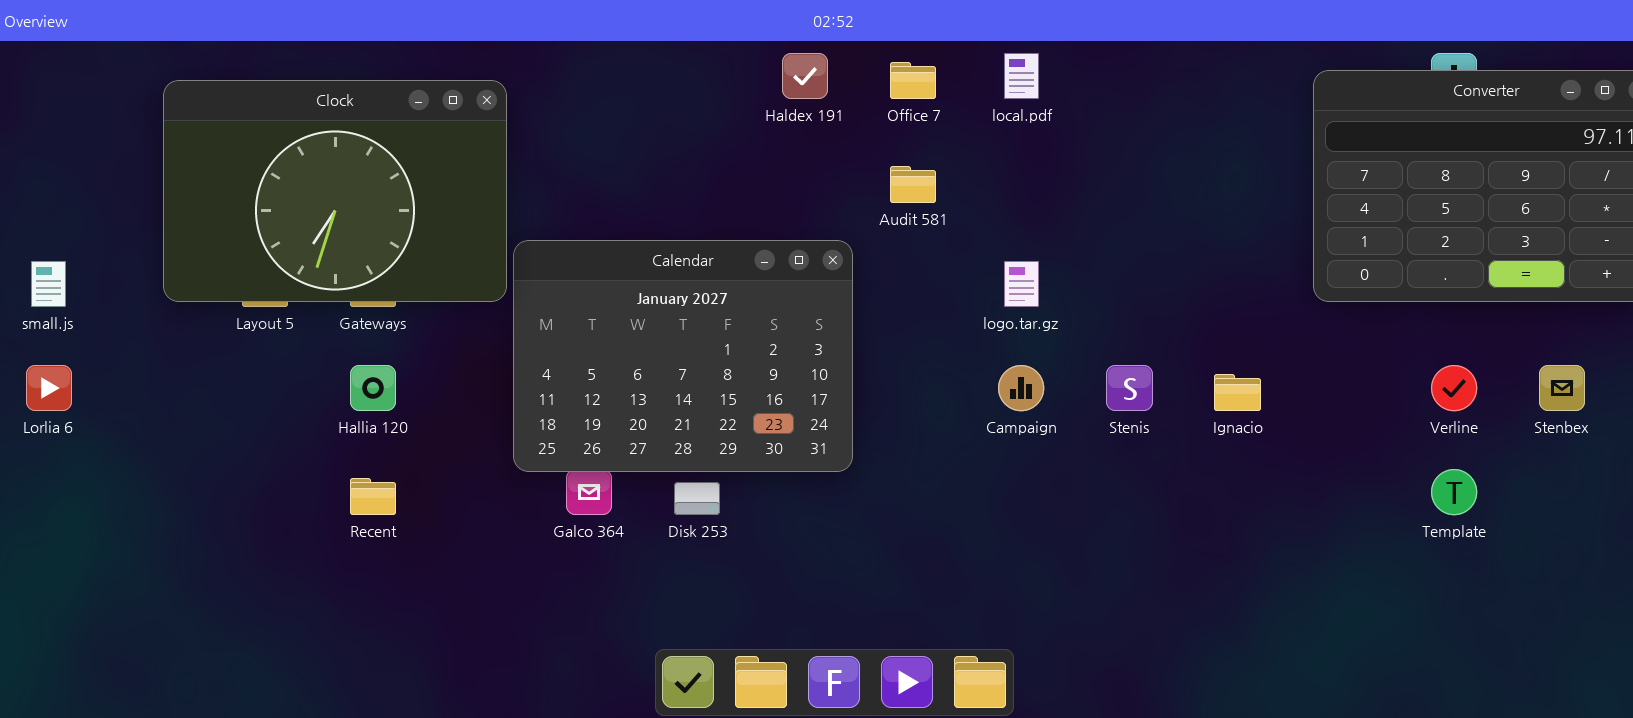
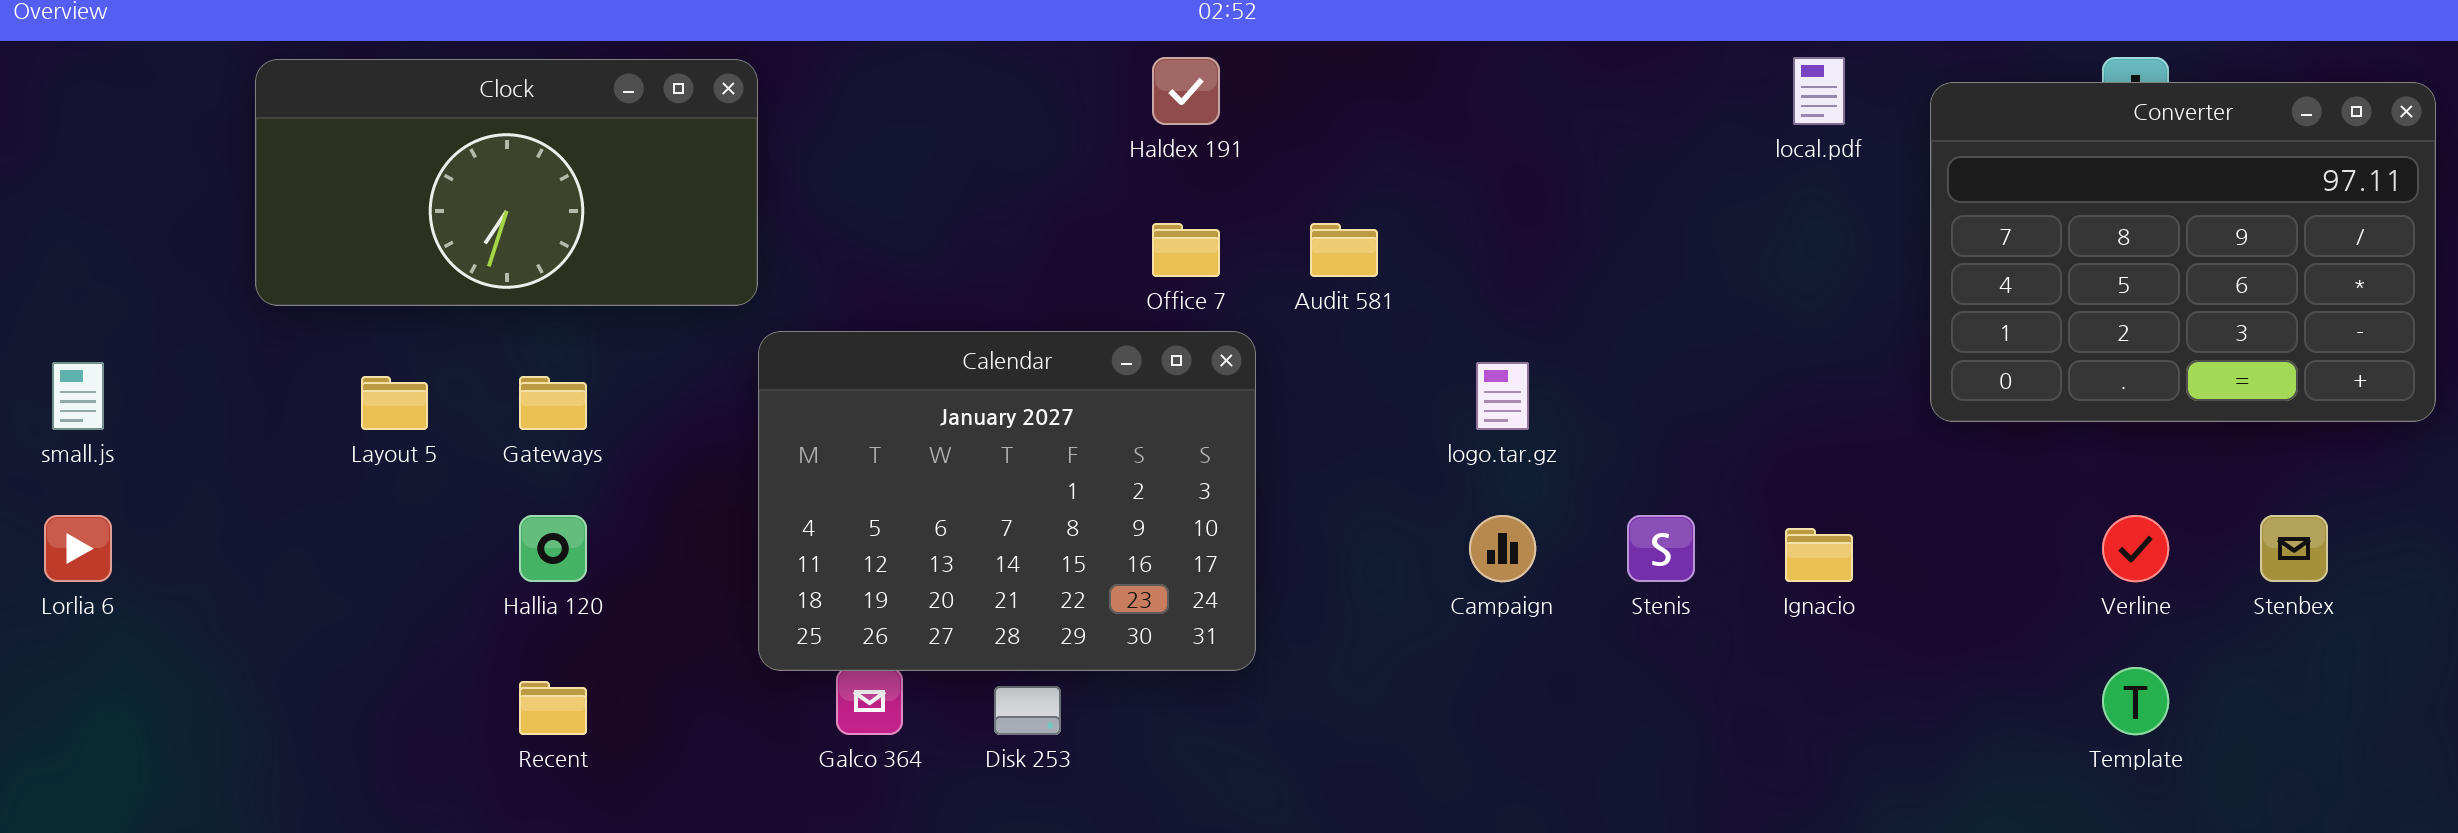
local.pdf: [1004,53,1039,99] -> [1793,57,1845,125], moved
Office 7: [890,62,936,99] -> [1152,223,1220,277], moved
Clock: [163,80,507,302] -> [255,59,758,306], moved, resized

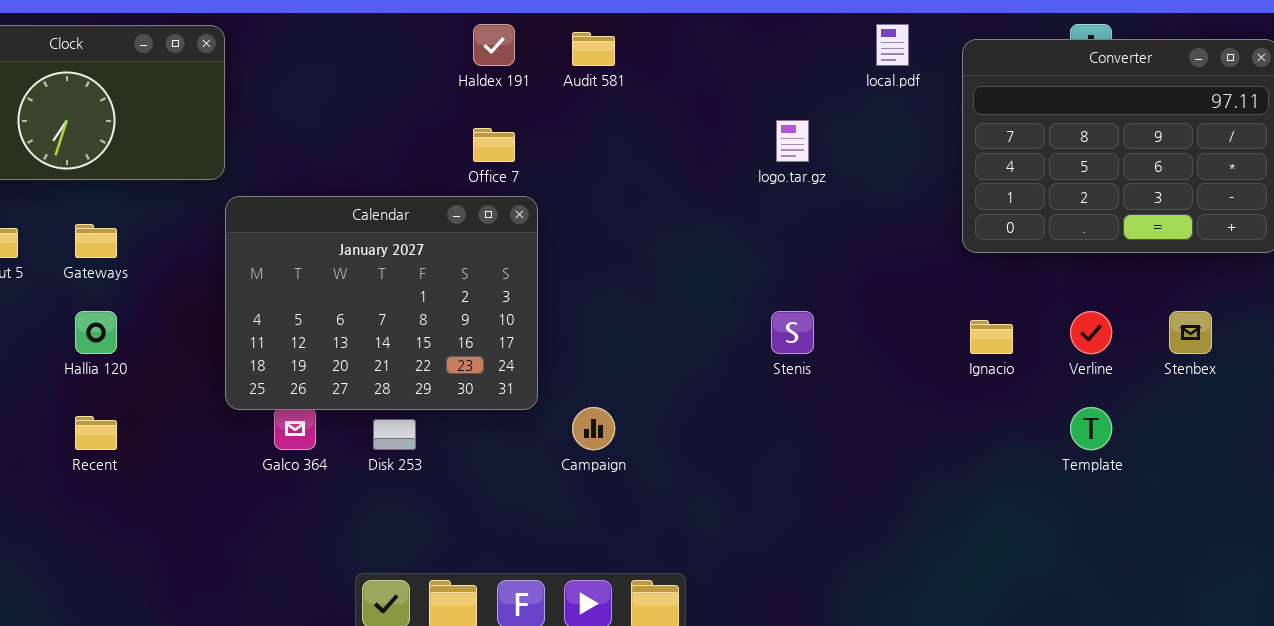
Audit 581: [1310,223,1378,277] -> [572,32,615,66], moved
logo.tar.gz: [1476,362,1529,430] -> [776,120,809,162], moved
Campaign: [1469,515,1536,582] -> [572,407,615,450], moved
Ignacio: [1785,528,1853,582] -> [970,320,1013,354], moved

